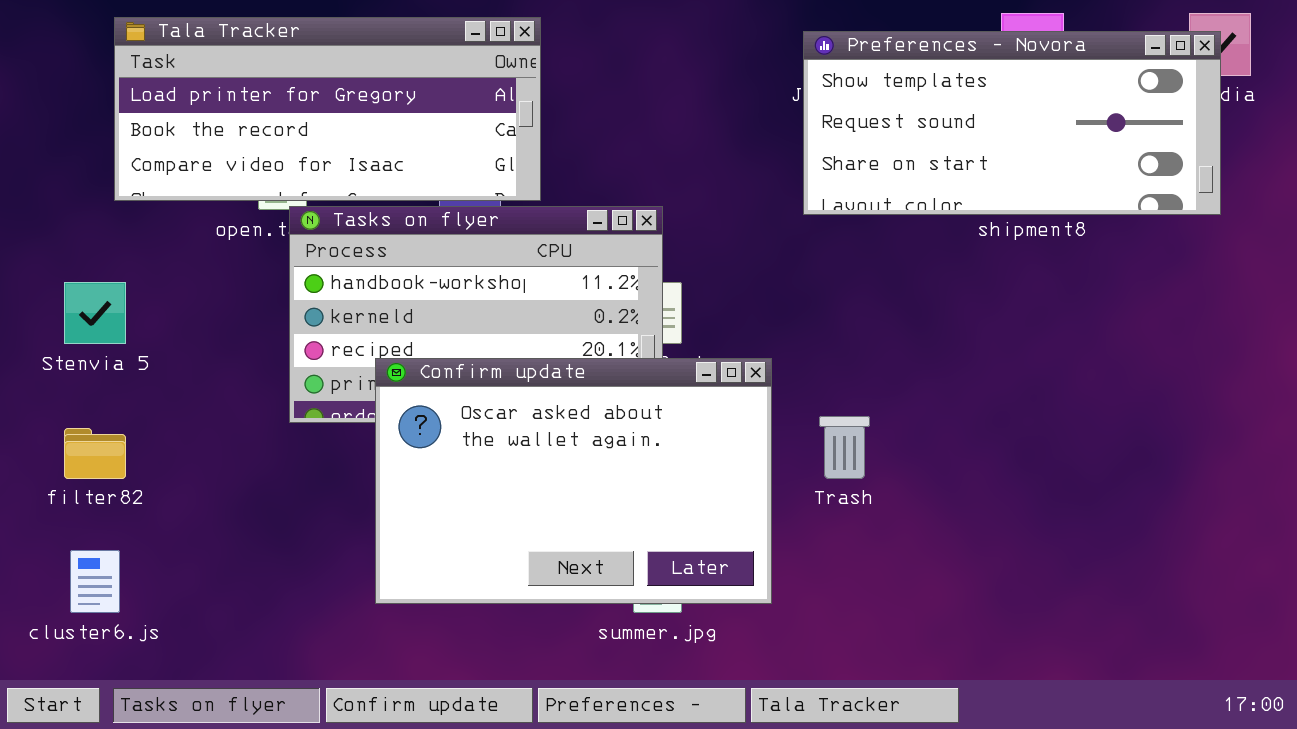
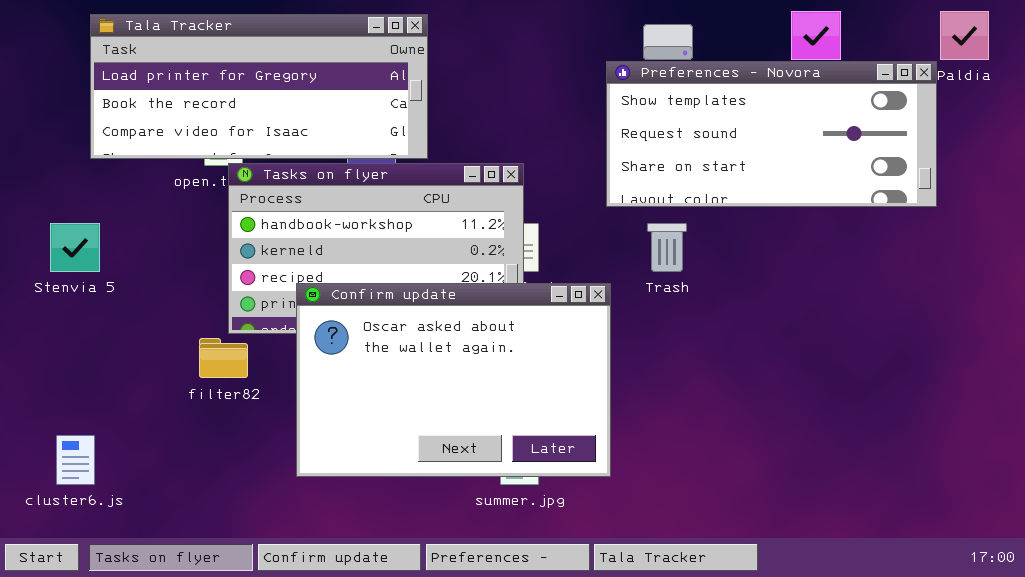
Preferences - Novora: [803,31,1221,215] -> [606,61,937,207], moved
Trash: [819,416,870,479] -> [647,223,687,272], moved
filter82: [64,428,126,479] -> [199,338,248,378], moved

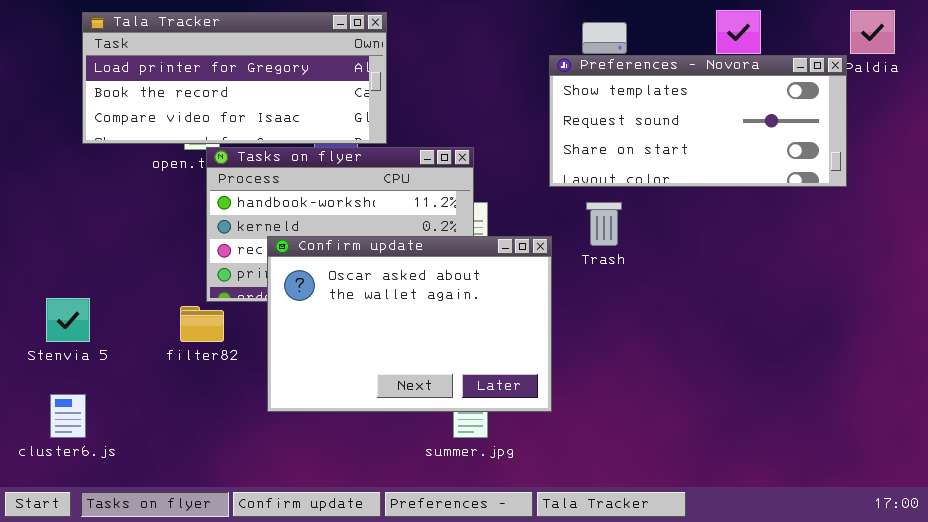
Stenvia 5: [50,223,100,272] -> [46,298,90,342], moved
Confirm update: [296,283,611,477] -> [267,236,552,412], moved

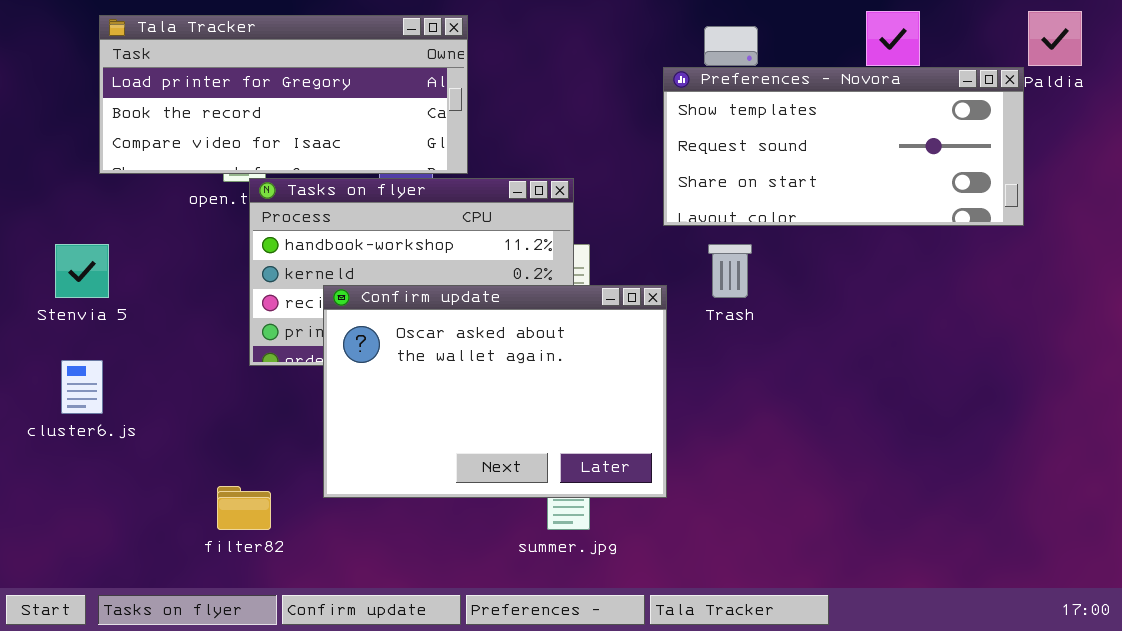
Stenvia 5: [46,298,90,342] -> [55,244,109,298], moved
filter82: [180,306,224,342] -> [217,486,271,530], moved
cluster6.js: [50,394,86,438] -> [61,360,103,414], moved

